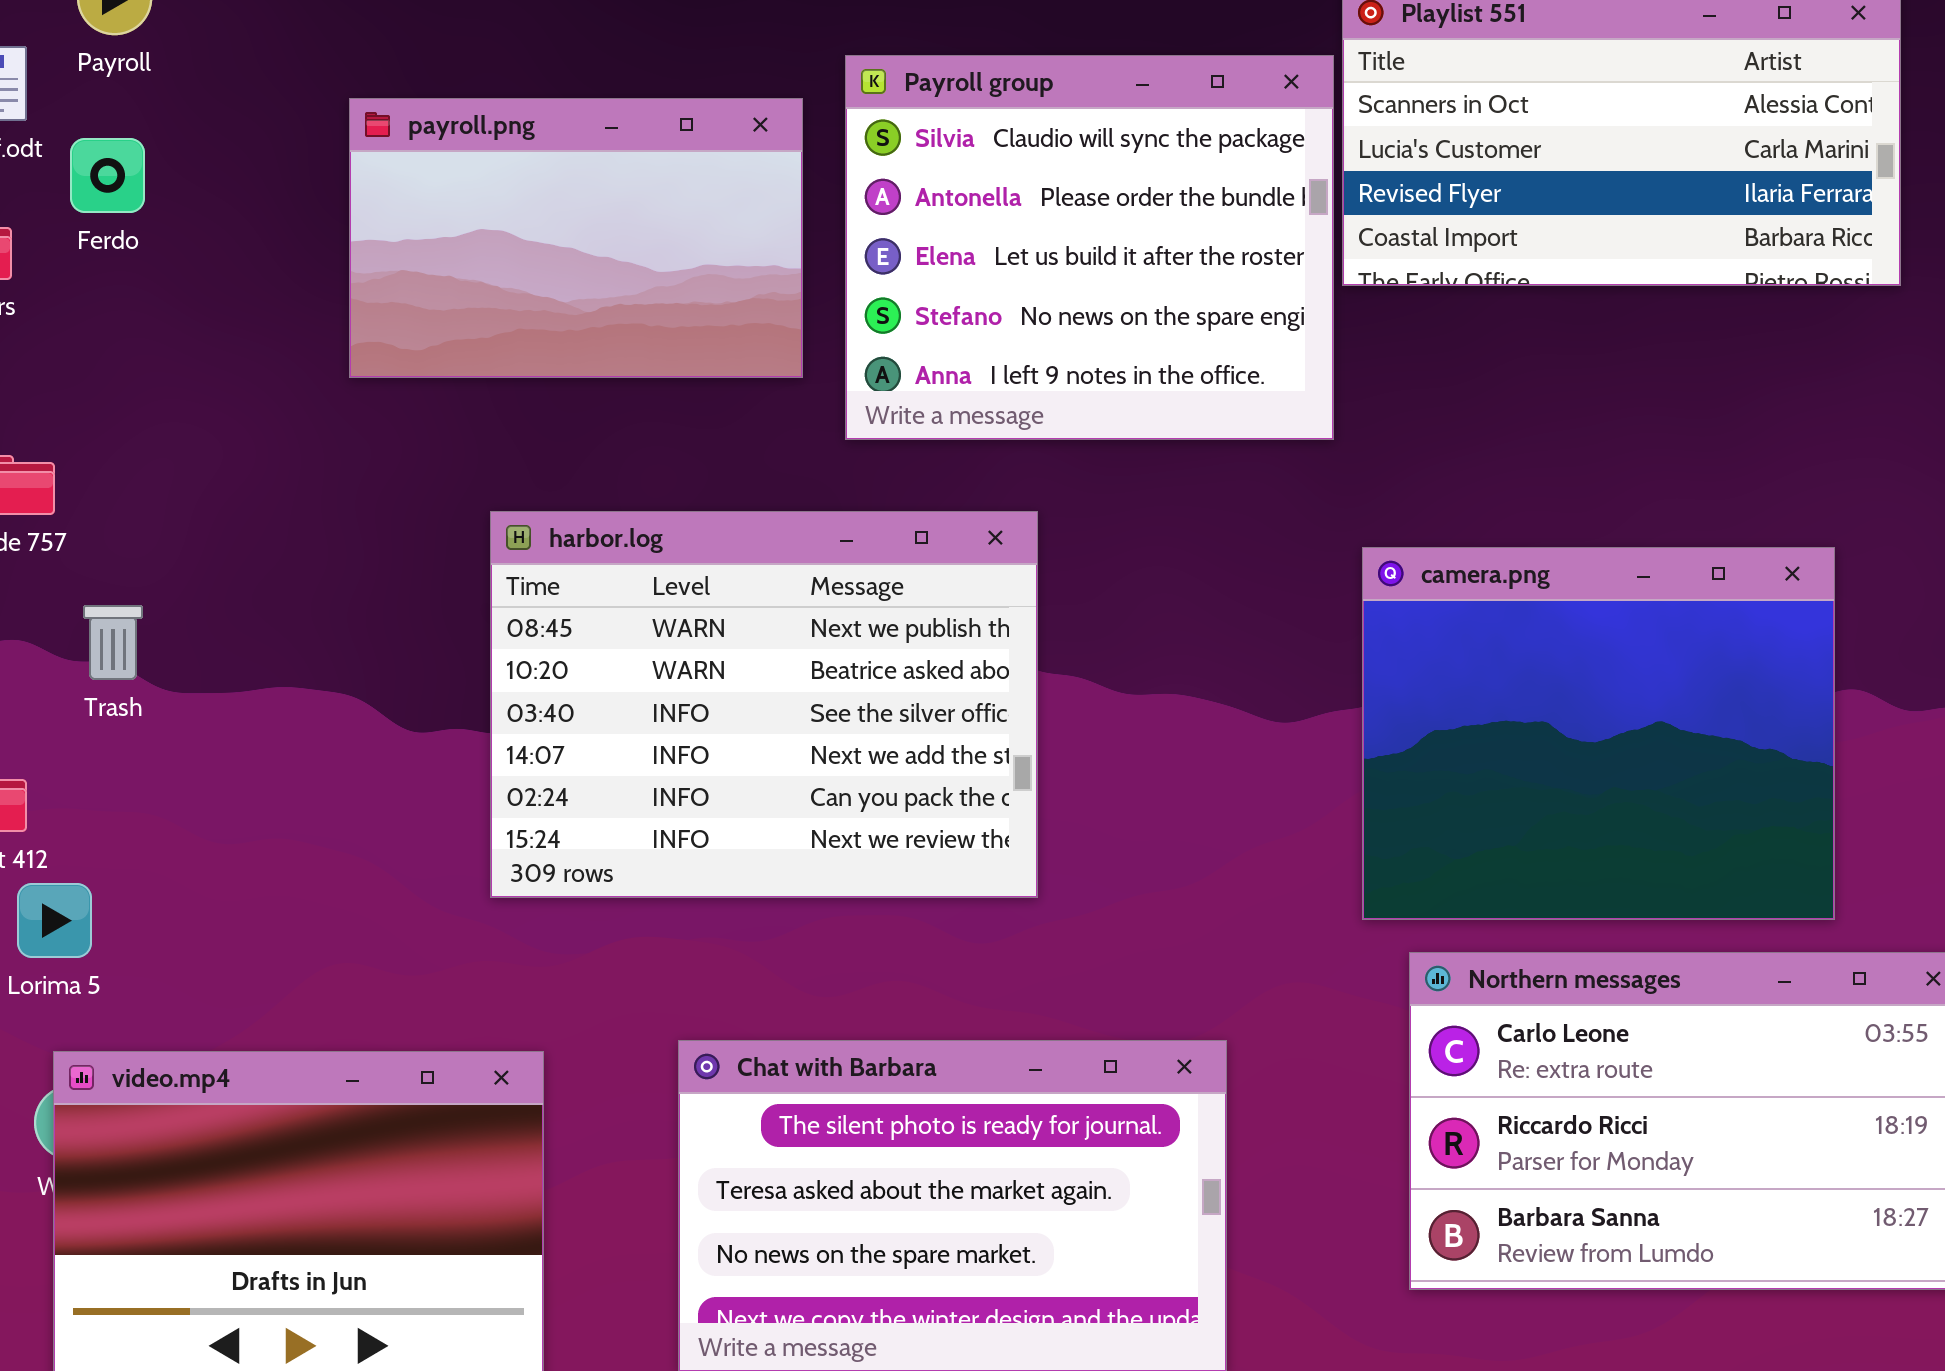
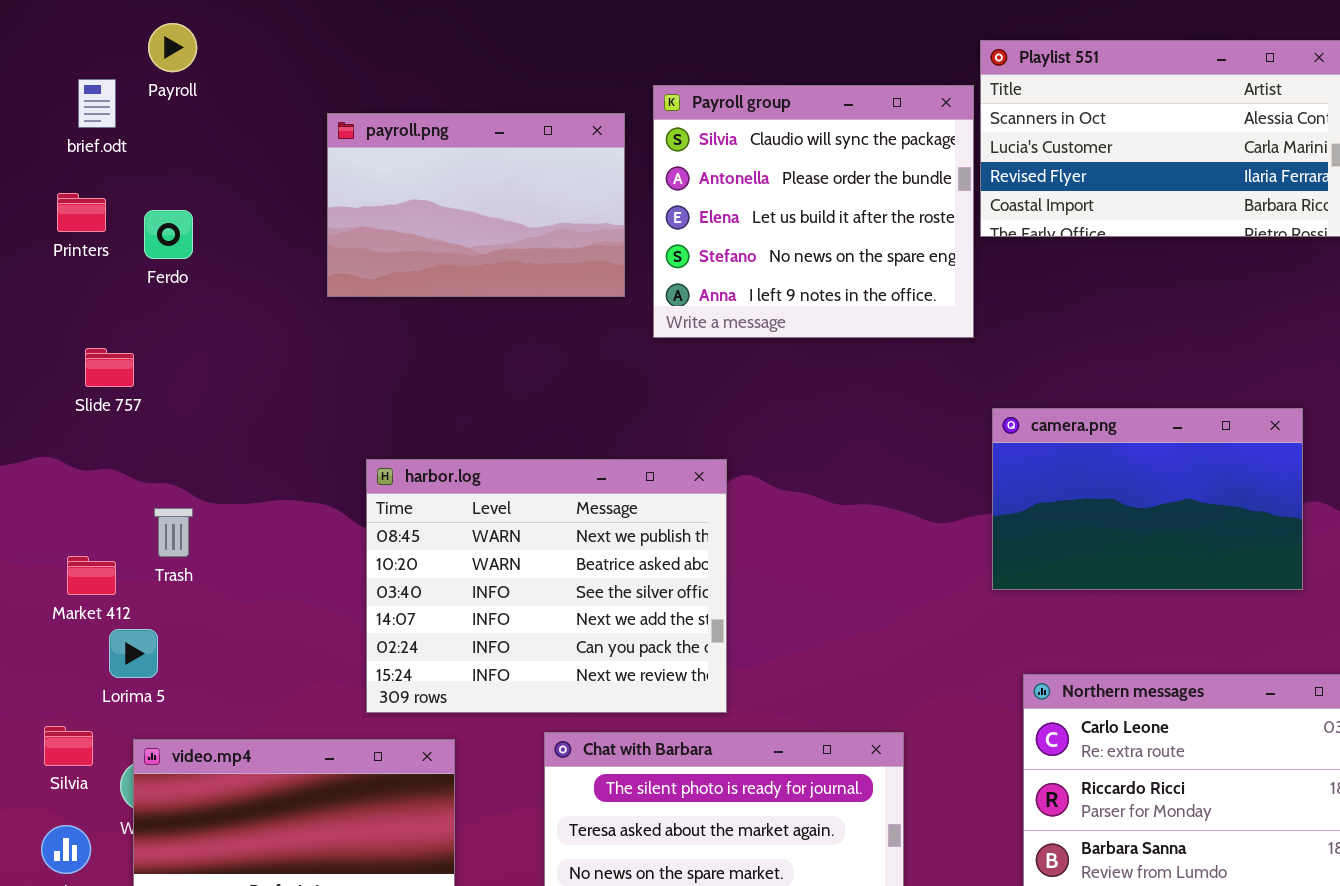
Ferdo: [70,138,145,213] -> [144,210,193,259], moved
harbor.log: [490,511,1038,898] -> [366,459,727,713], moved
camera.png: [1362,547,1835,920] -> [992,408,1303,590], resized
Trash: [83,605,143,680] -> [154,508,193,557], moved

